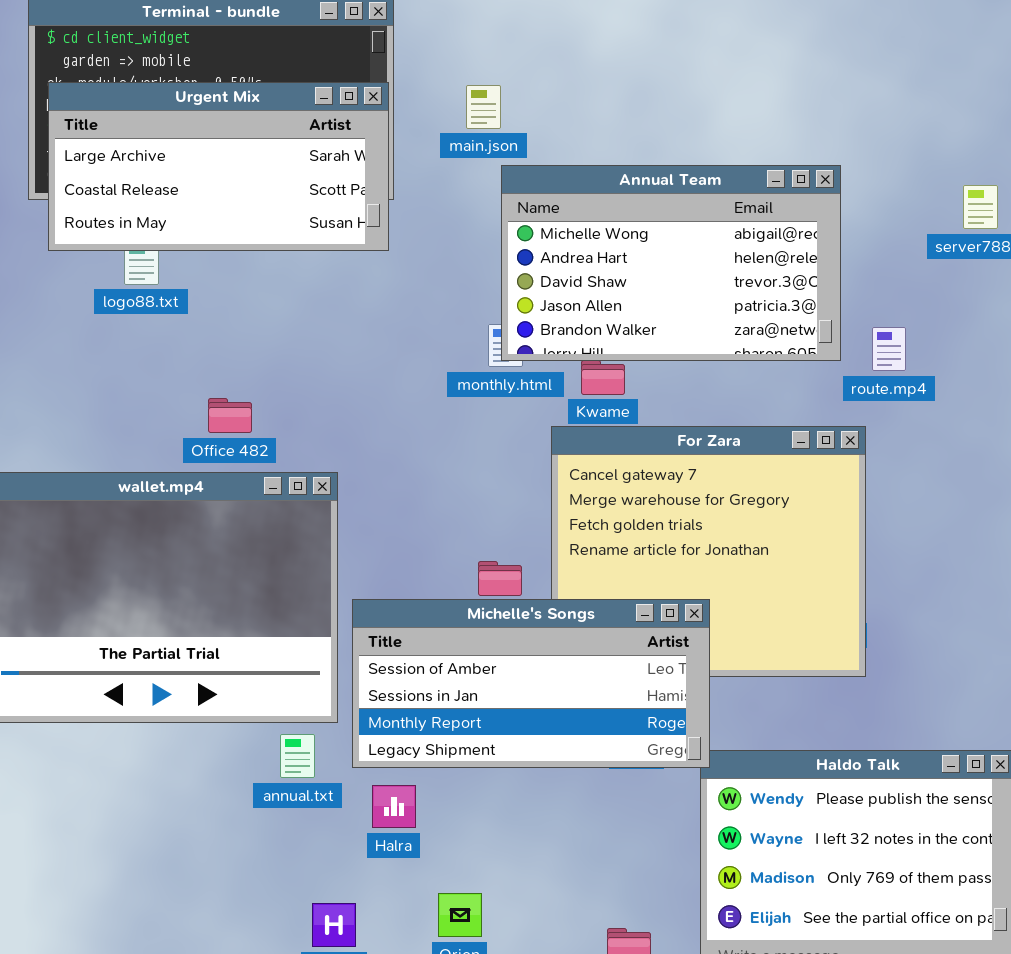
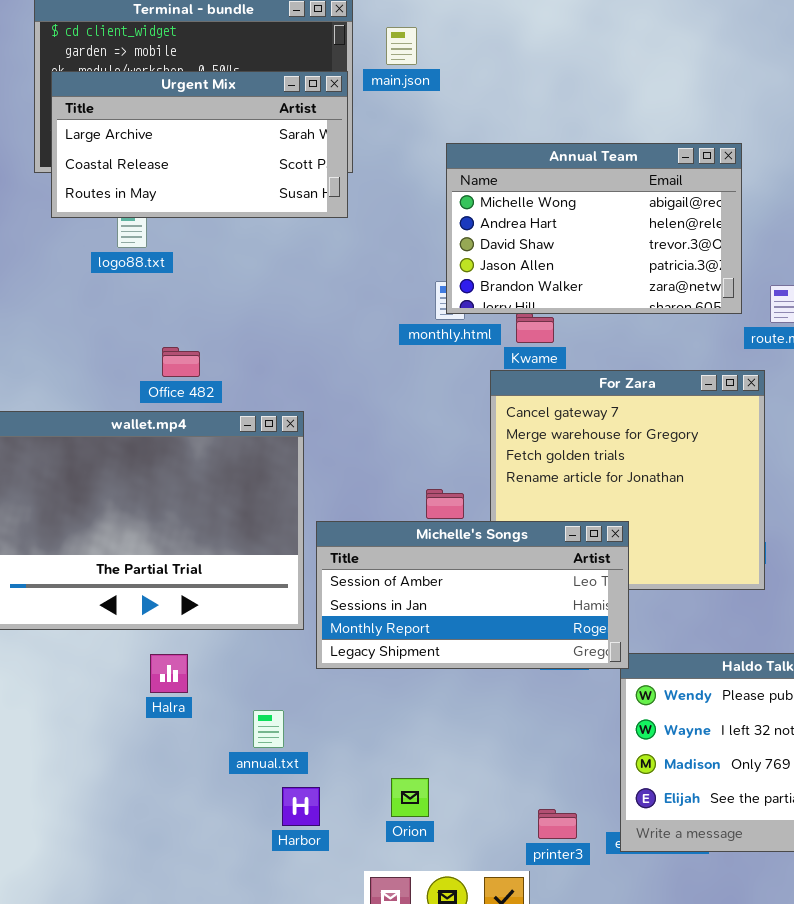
main.json: [466,85,501,129] -> [386,27,417,65], moved
Office 482: [208,398,252,433] -> [162,347,200,377], moved
annual.txt: [280,734,315,778] -> [253,710,284,748], moved
Halra: [372,785,416,828] -> [150,654,188,693], moved

